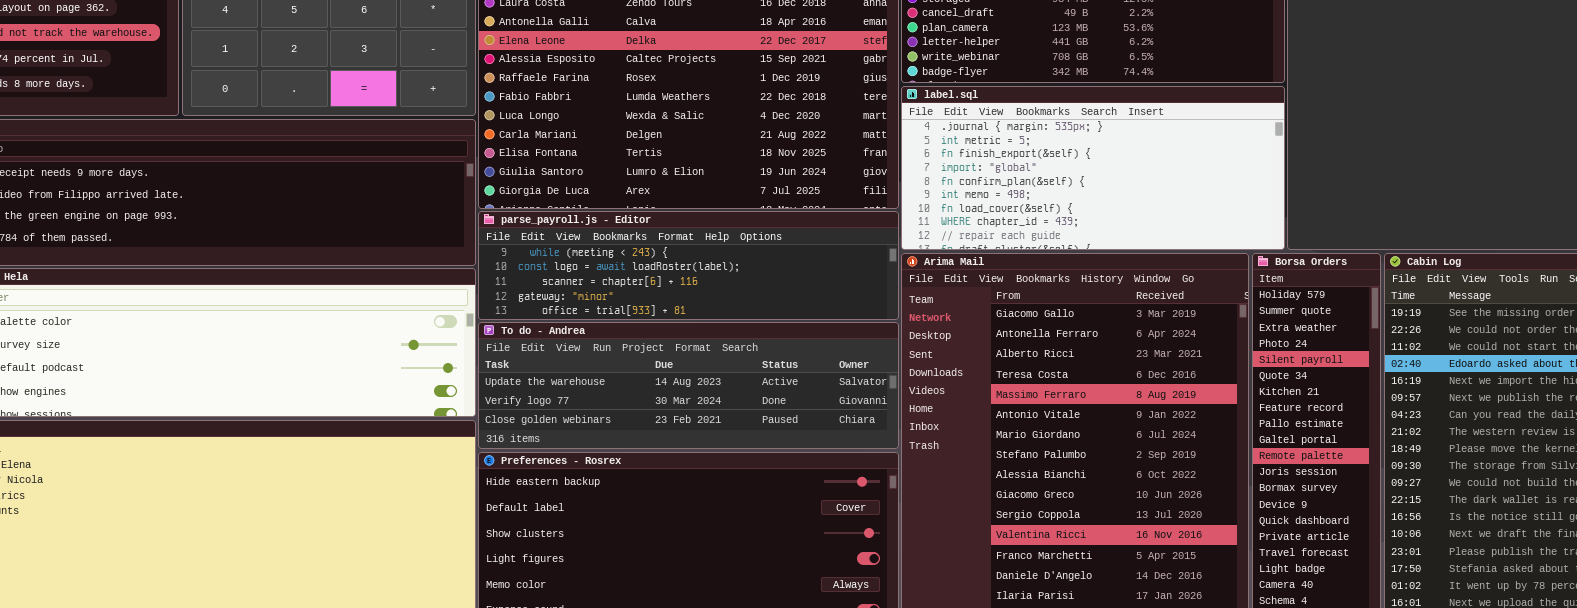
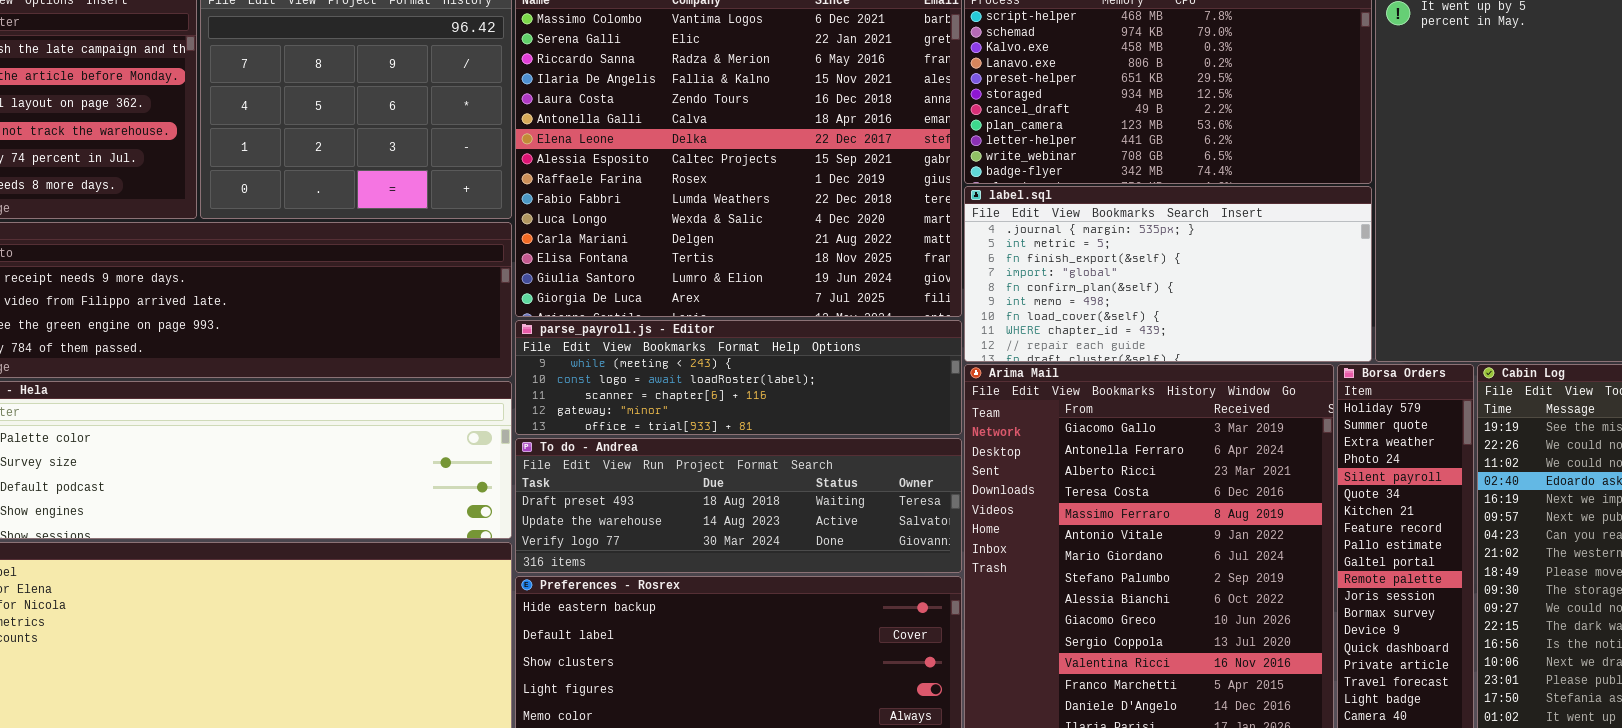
To do - Andrea: [478,322,899,449] -> [515,438,962,573], scrolled up 1 row

